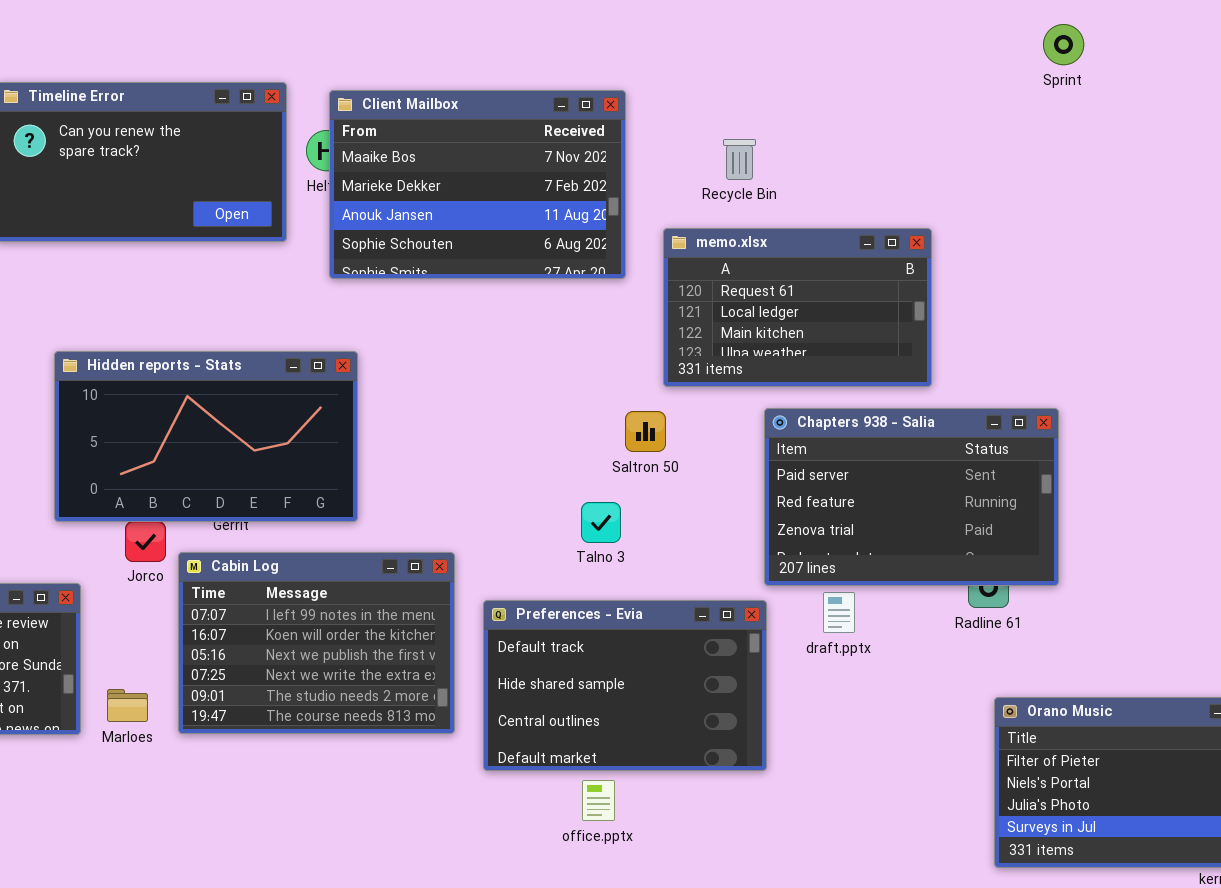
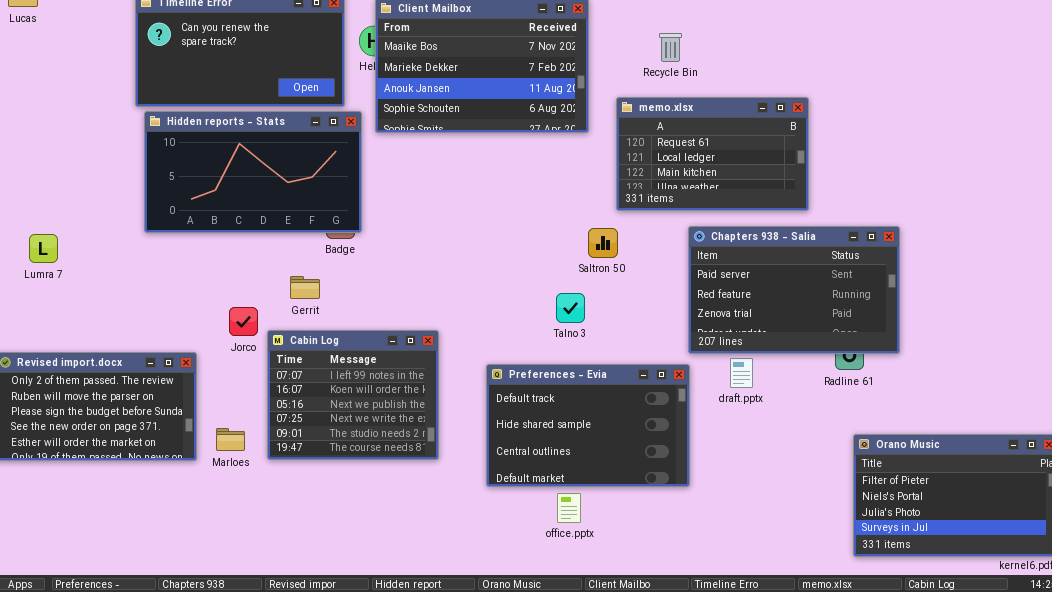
Hidden reports - Stats: [54,351,358,522] -> [144,111,362,233], moved
Cabin Log: [178,552,455,734] -> [267,330,439,460], resized

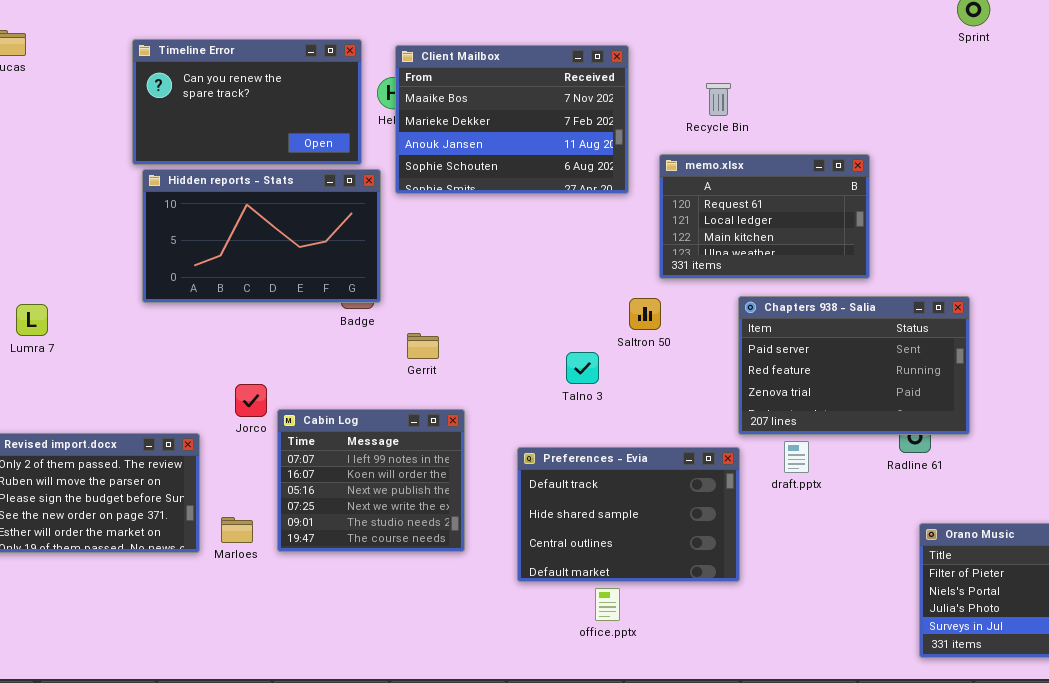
Gerrit: [290,276,320,299] -> [407,333,439,359], moved
Talno 3: [556,293,585,323] -> [566,352,599,384], moved

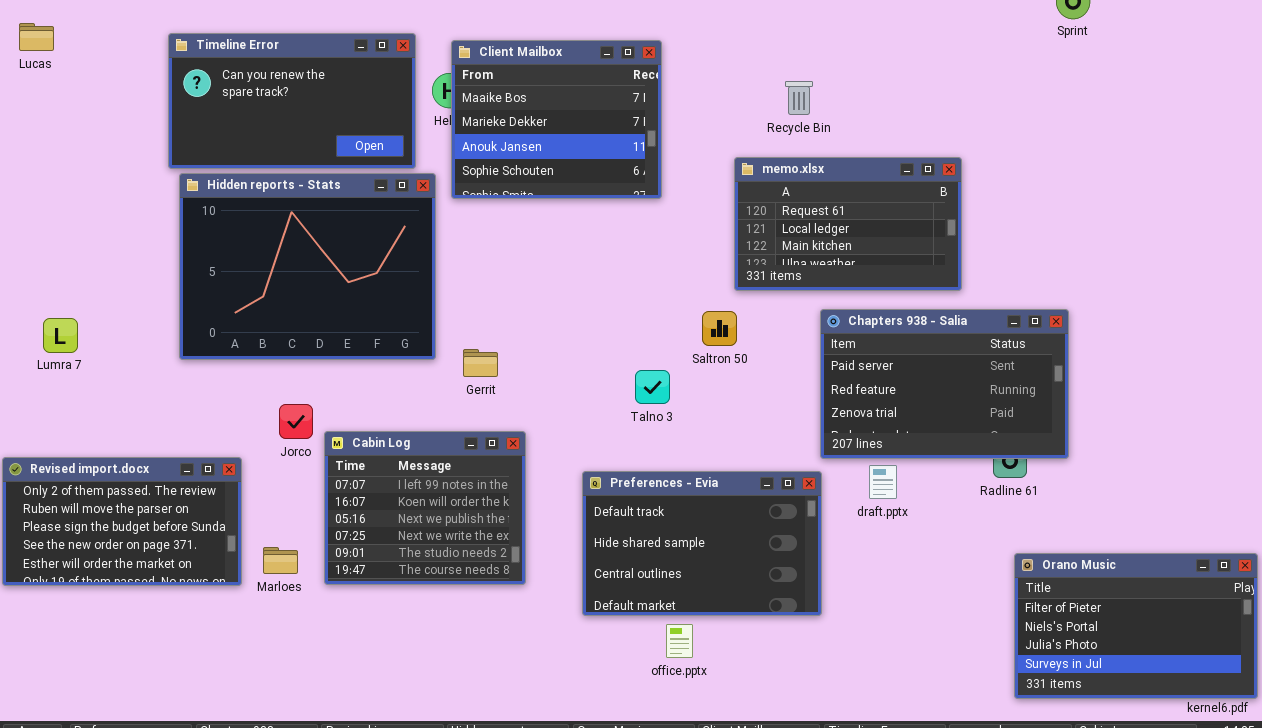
Client Mailbox: [395,45,629,194] -> [451,40,662,199], resized
Hidden reports - Stats: [142,169,381,303] -> [179,173,436,360], resized

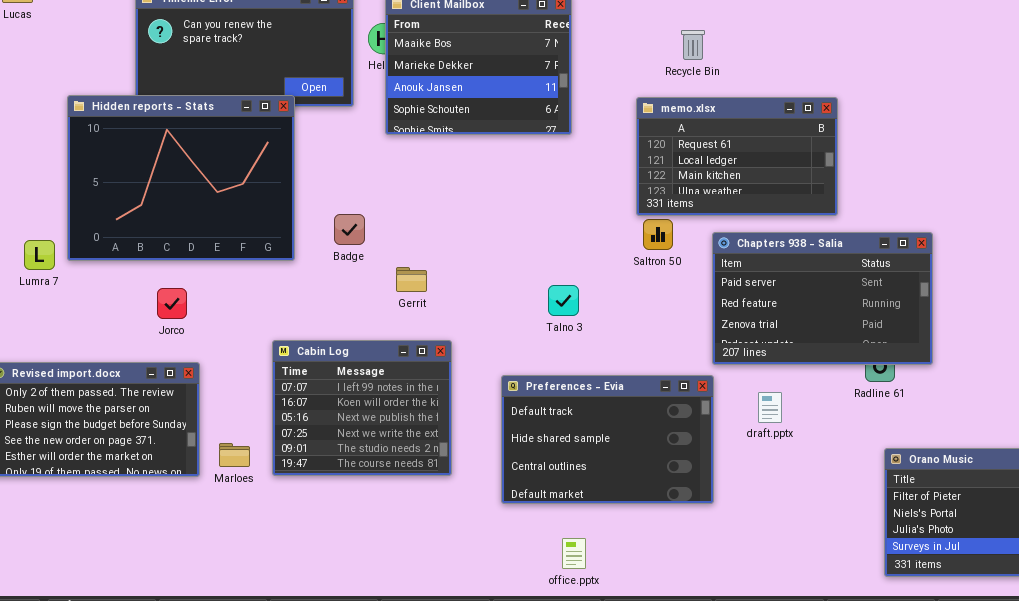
Hidden reports - Stats: [179,173,436,360] -> [67,95,295,261], moved
Saltron 50: [702,311,737,346] -> [643,219,673,250], moved
Jorco: [279,404,313,439] -> [157,288,187,319], moved
draft.pptx: [869,465,897,499] -> [758,392,782,423], moved
office.pptx: [666,624,693,658] -> [562,538,586,569], moved

